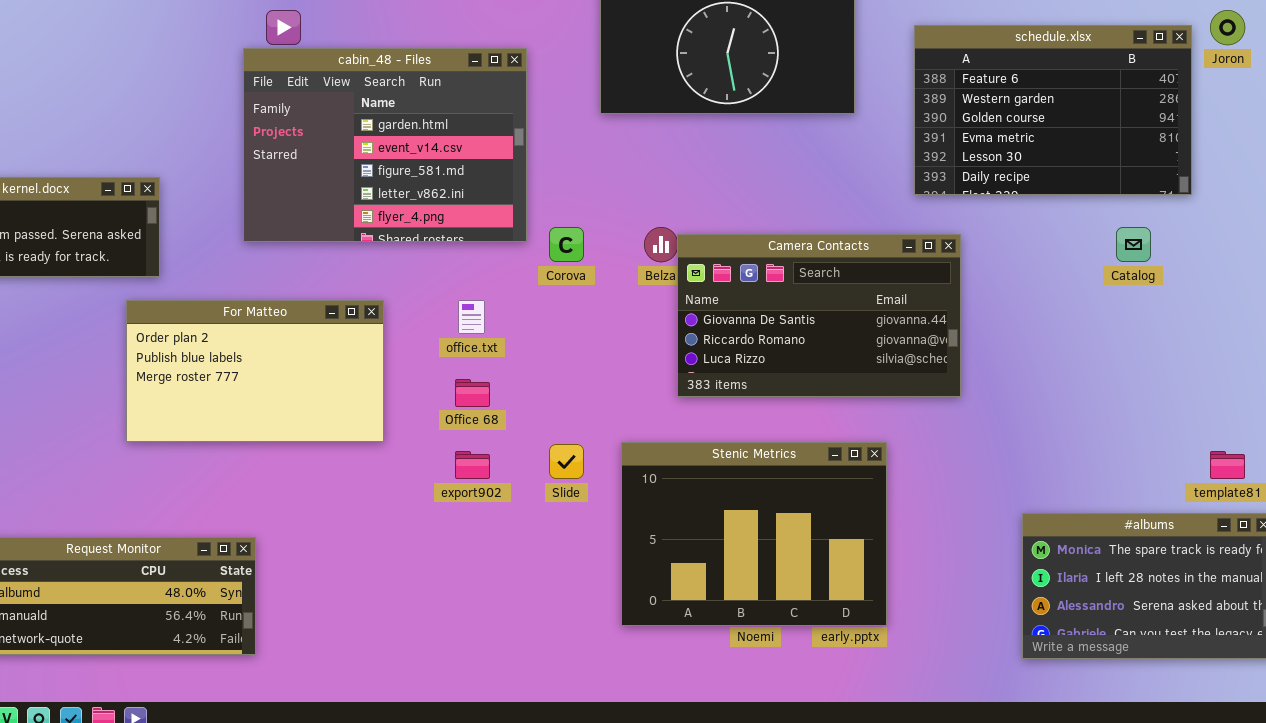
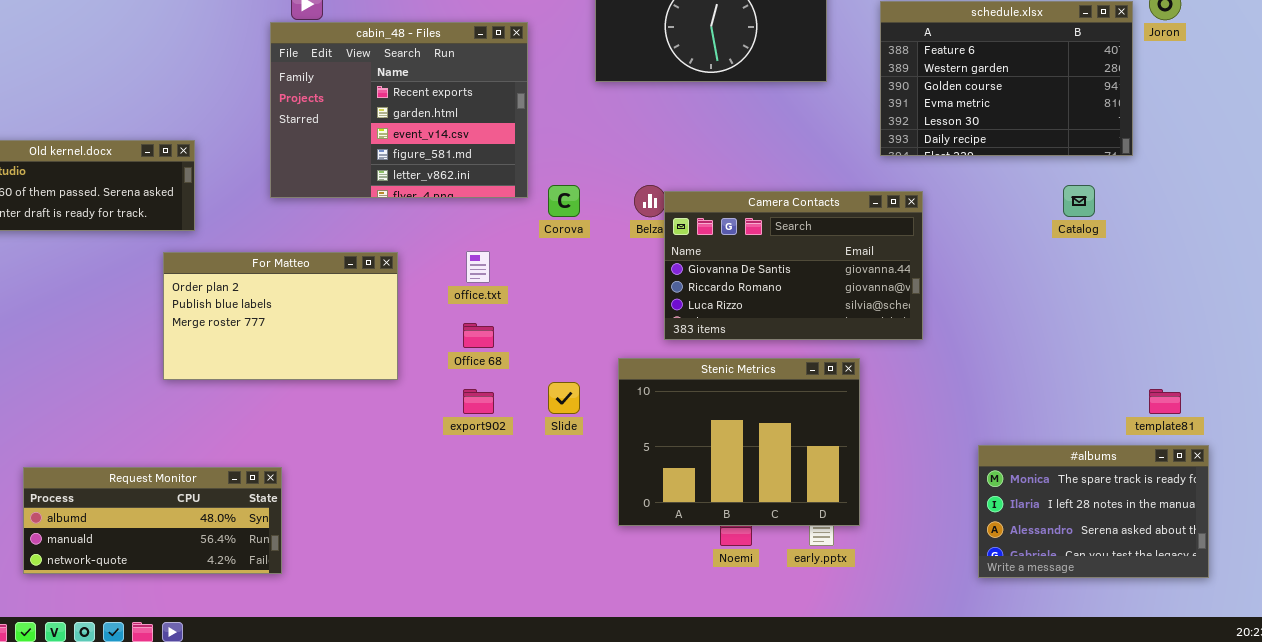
cabin_48 - Files: [243,48,527,242] -> [270,22,528,198], scrolled up 1 row
Stenic Metrics: [621,442,887,626] -> [618,358,860,526], moved

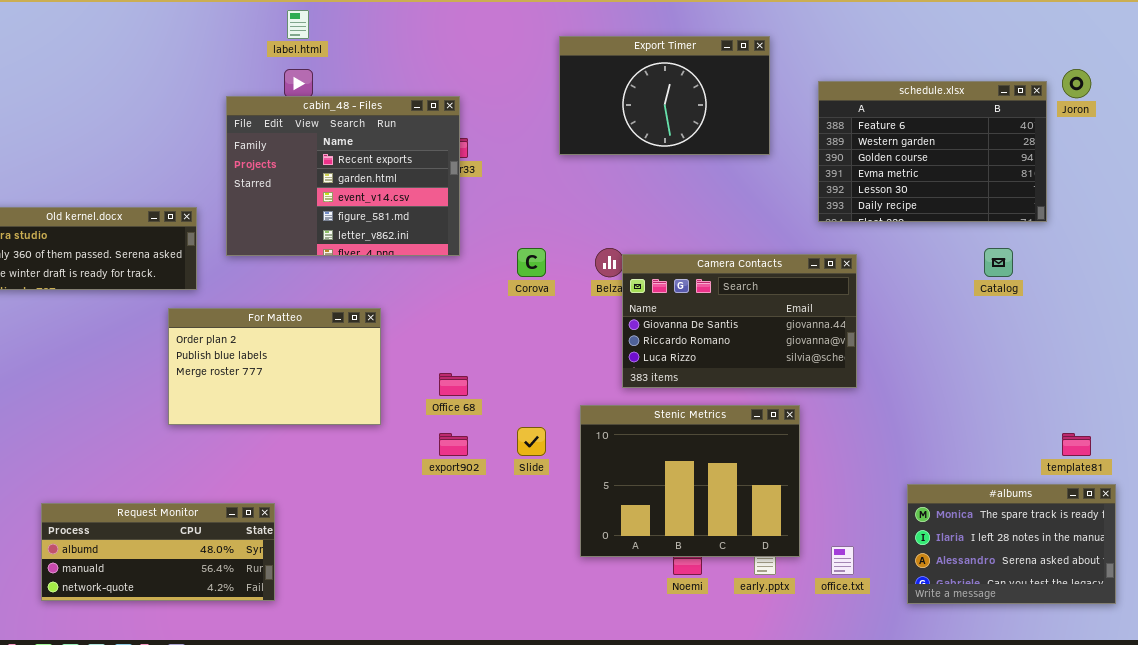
cabin_48 - Files: [270,22,528,198] -> [226,96,460,256], moved
office.txt: [466,251,490,283] -> [831,546,854,575], moved

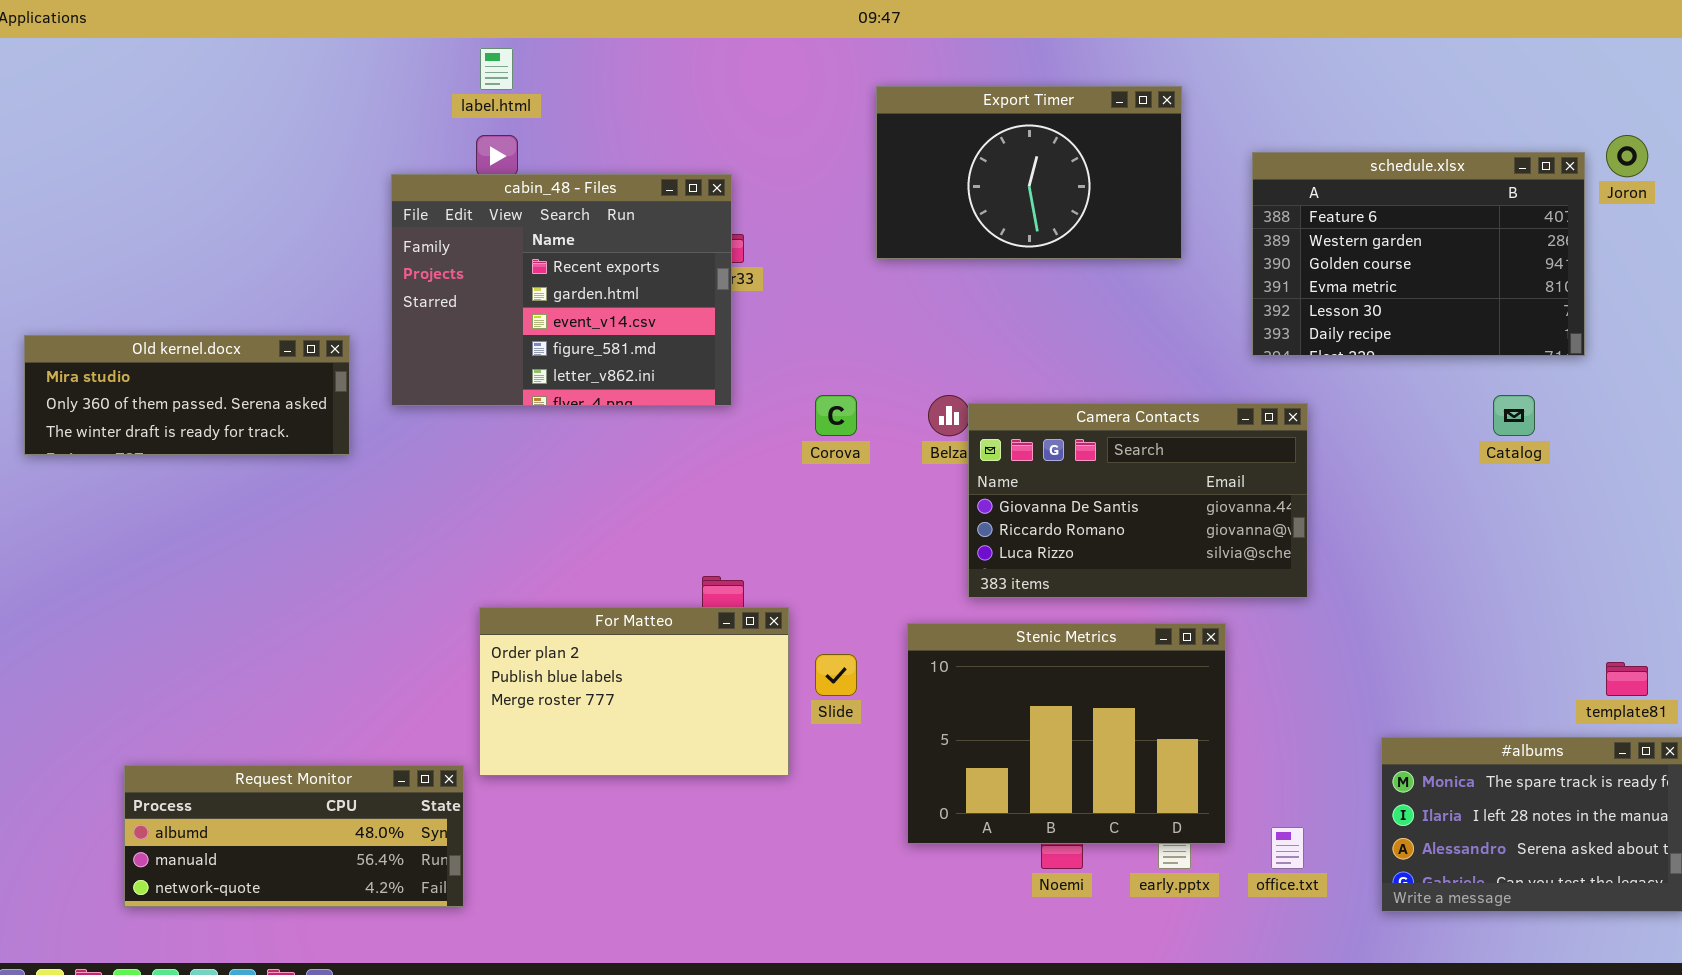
For Matteo: [168,308,381,425] -> [479,607,789,776], moved

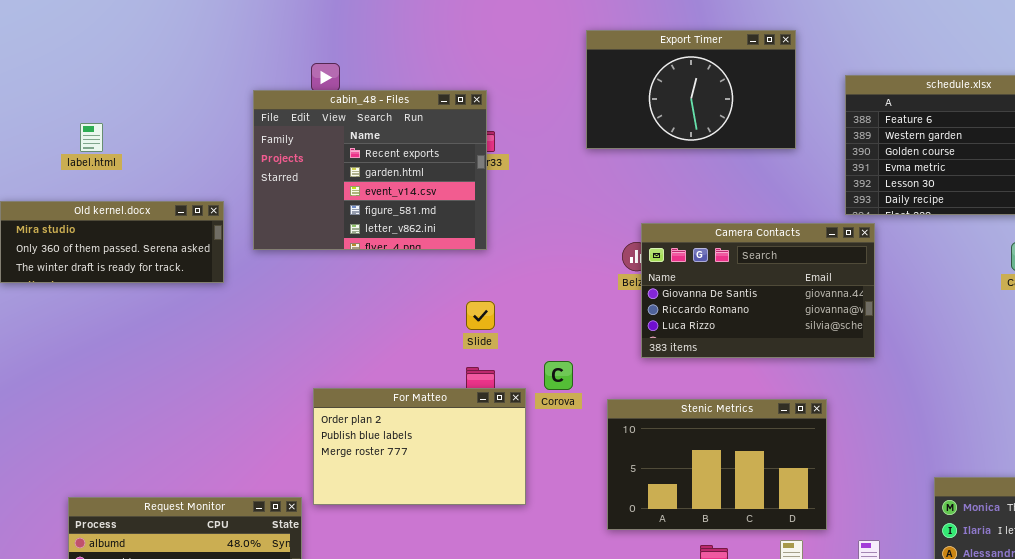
label.html: [480,48,513,90] -> [80,123,103,152], moved
Corova: [815,395,857,436] -> [544,361,573,390], moved
Camera Contacts: [968,403,1308,598] -> [641,223,875,358], moved
Stenic Metrics: [907,623,1226,844] -> [607,399,827,530], resized
Slide: [815,654,857,696] -> [466,301,495,330], moved

